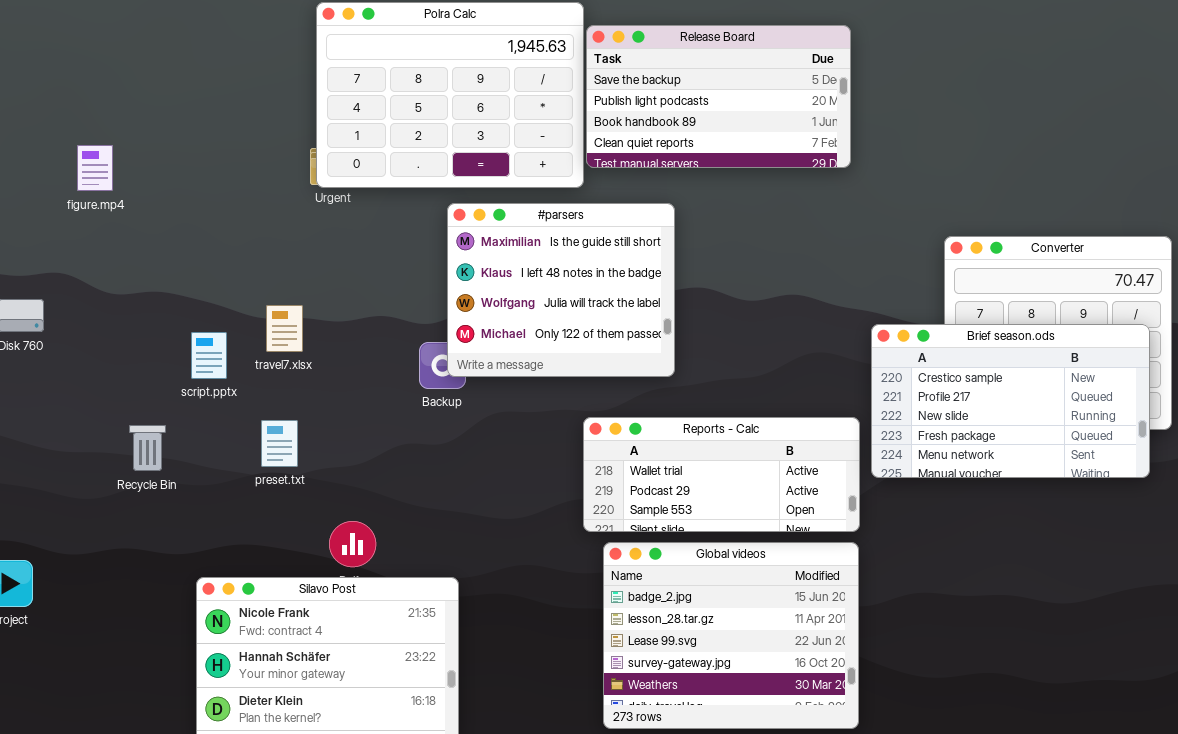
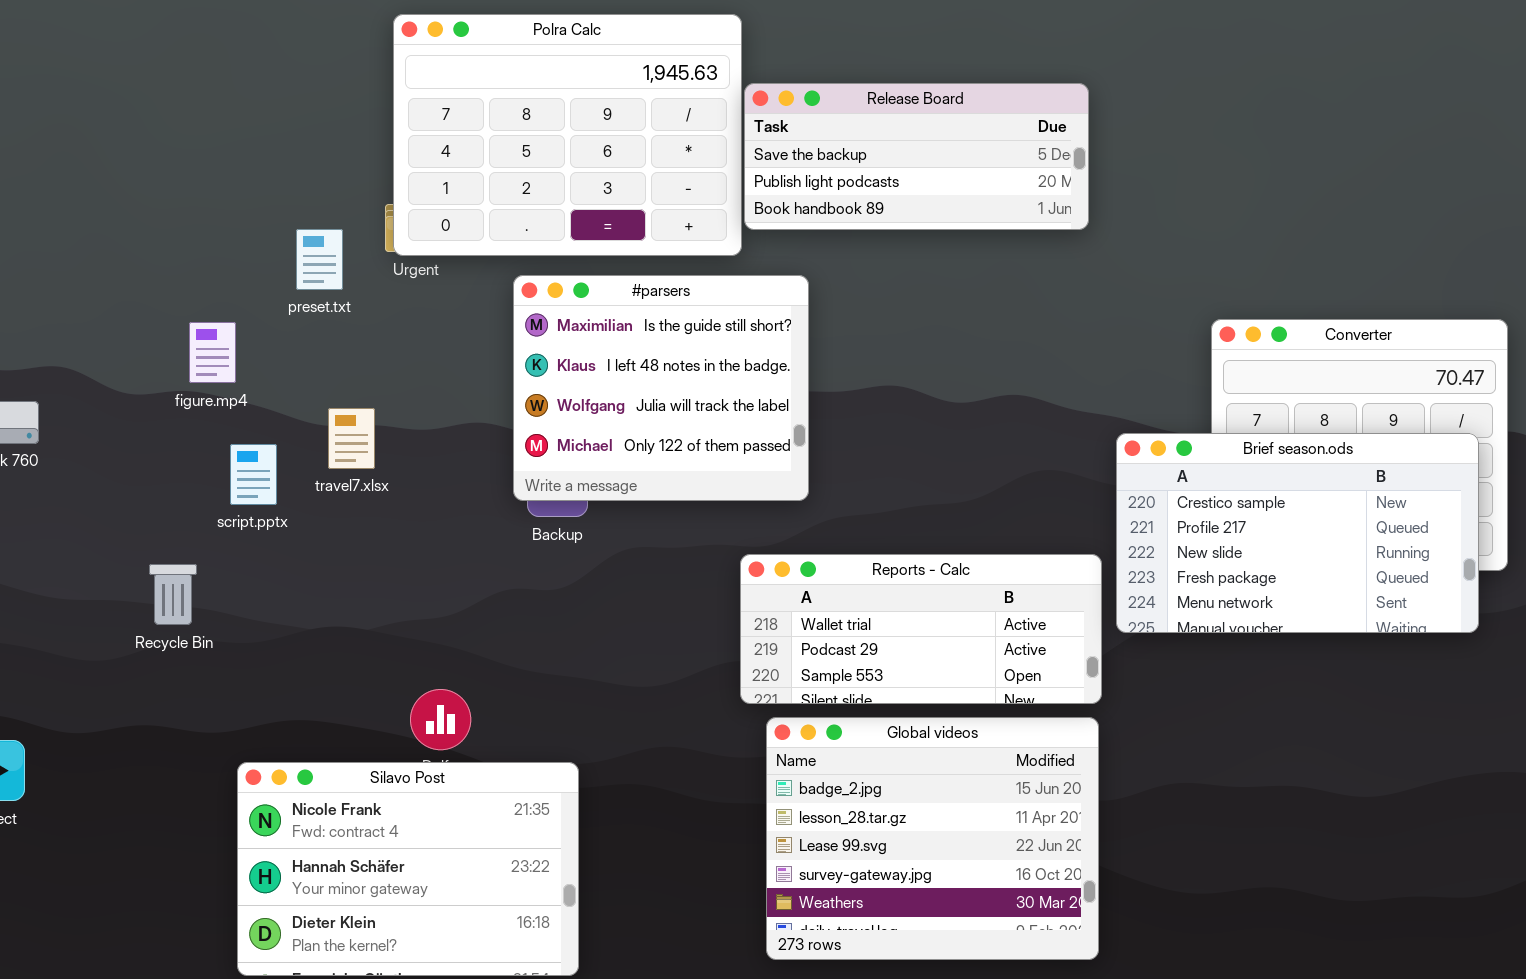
Release Board: [586,25,851,168] -> [744,83,1089,230], resized
figure.mp4: [77,145,113,191] -> [189,322,236,383], moved
#parsers: [447,203,675,377] -> [513,275,809,501], moved
preset.txt: [261,420,298,467] -> [296,229,343,290], moved

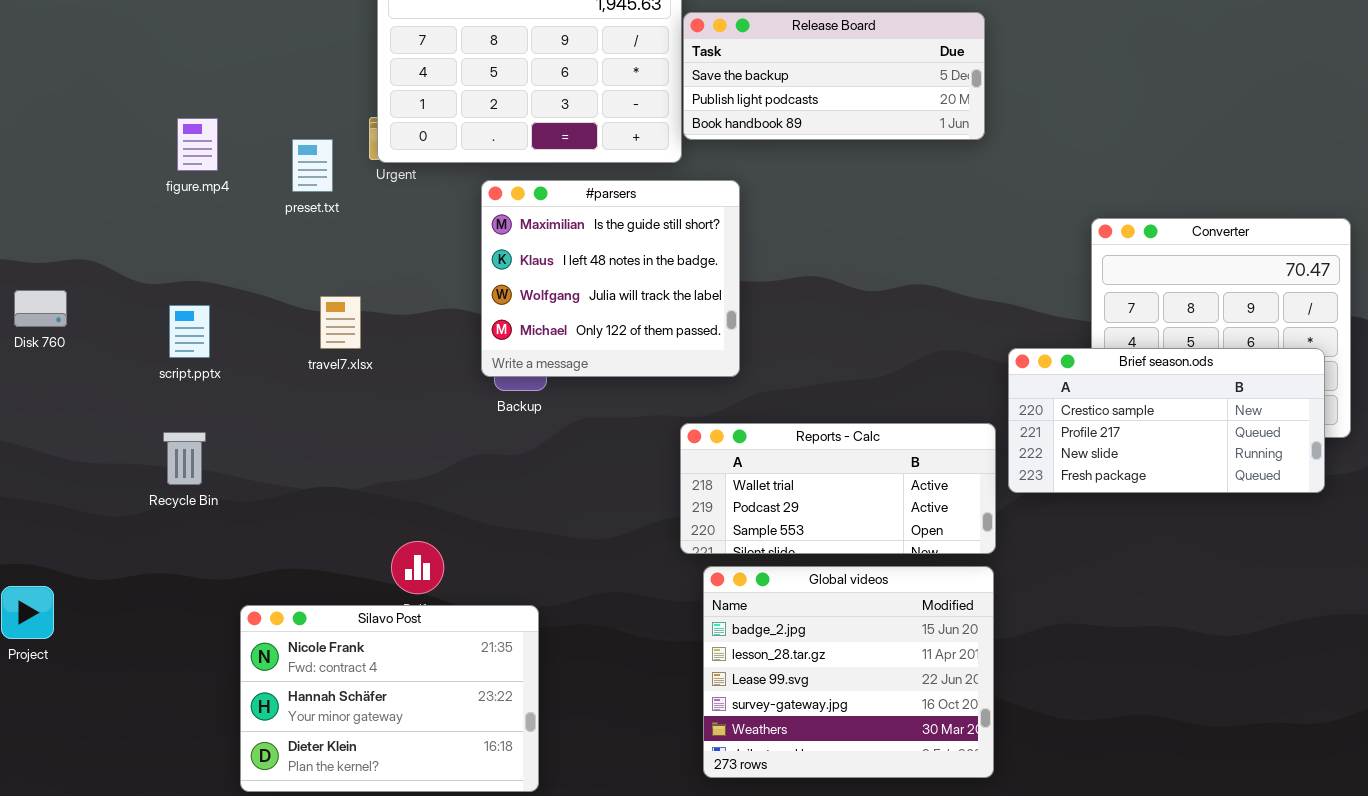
figure.mp4: [189,322,236,383] -> [177,118,218,171], moved
Brief season.ods: [1116,433,1479,633] -> [1008,348,1325,493], resized
script.pptx: [230,444,277,505] -> [169,305,210,358], moved

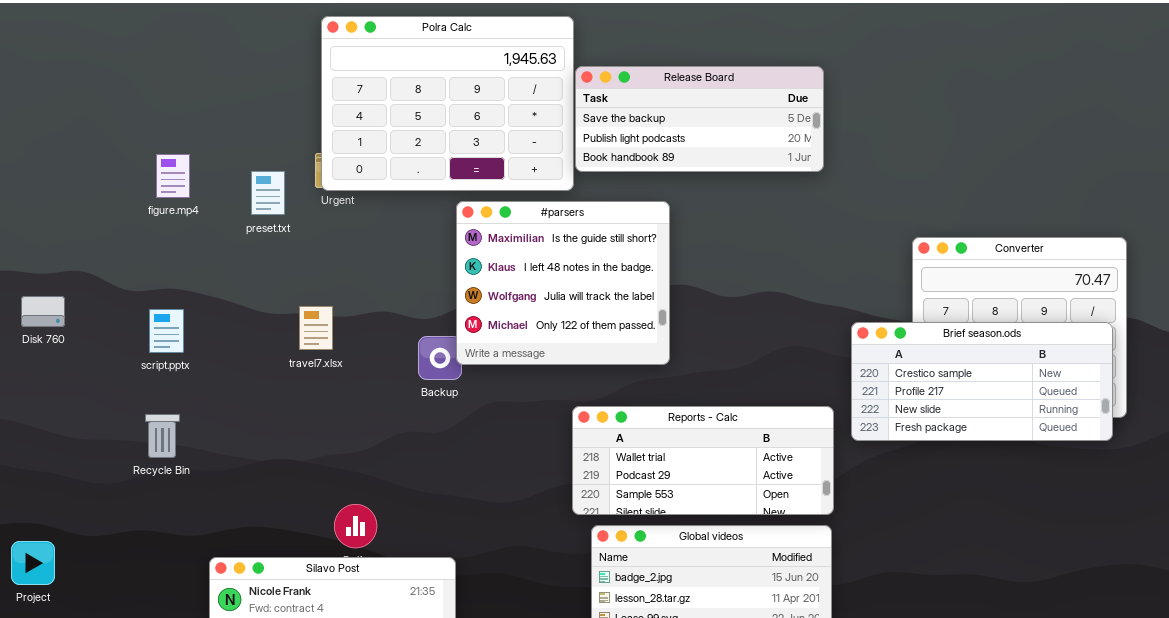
#parsers: [481,180,740,377] -> [456,201,670,365], moved
travel7.xlsx: [320,296,361,349] -> [299,306,333,350], moved
Brief season.ods: [1008,348,1325,493] -> [851,322,1113,441], moved

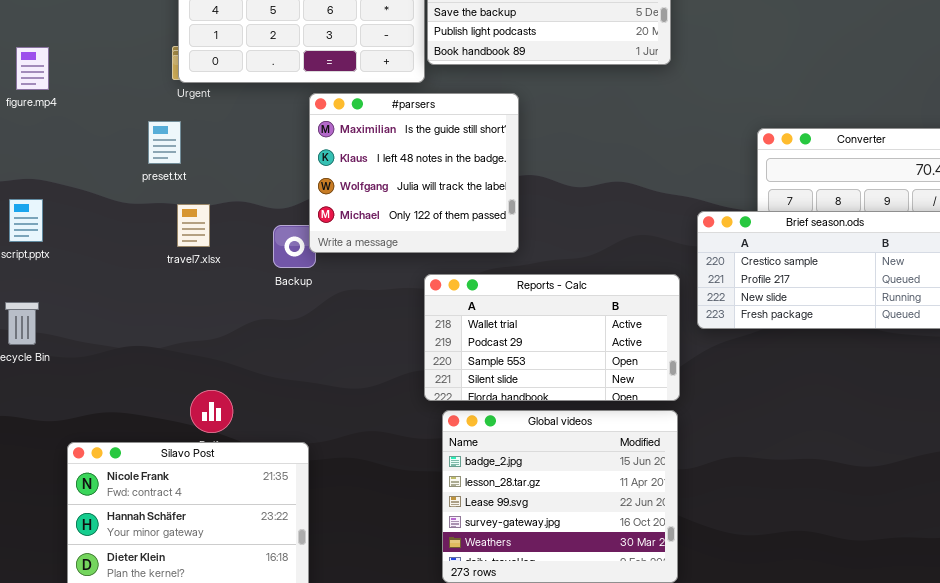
preset.txt: [251,171,285,215] -> [148,121,181,164], moved
travel7.xlsx: [299,306,333,350] -> [177,204,210,247], moved
Reports - Calc: [572,406,834,515] -> [424,274,680,401], resized

